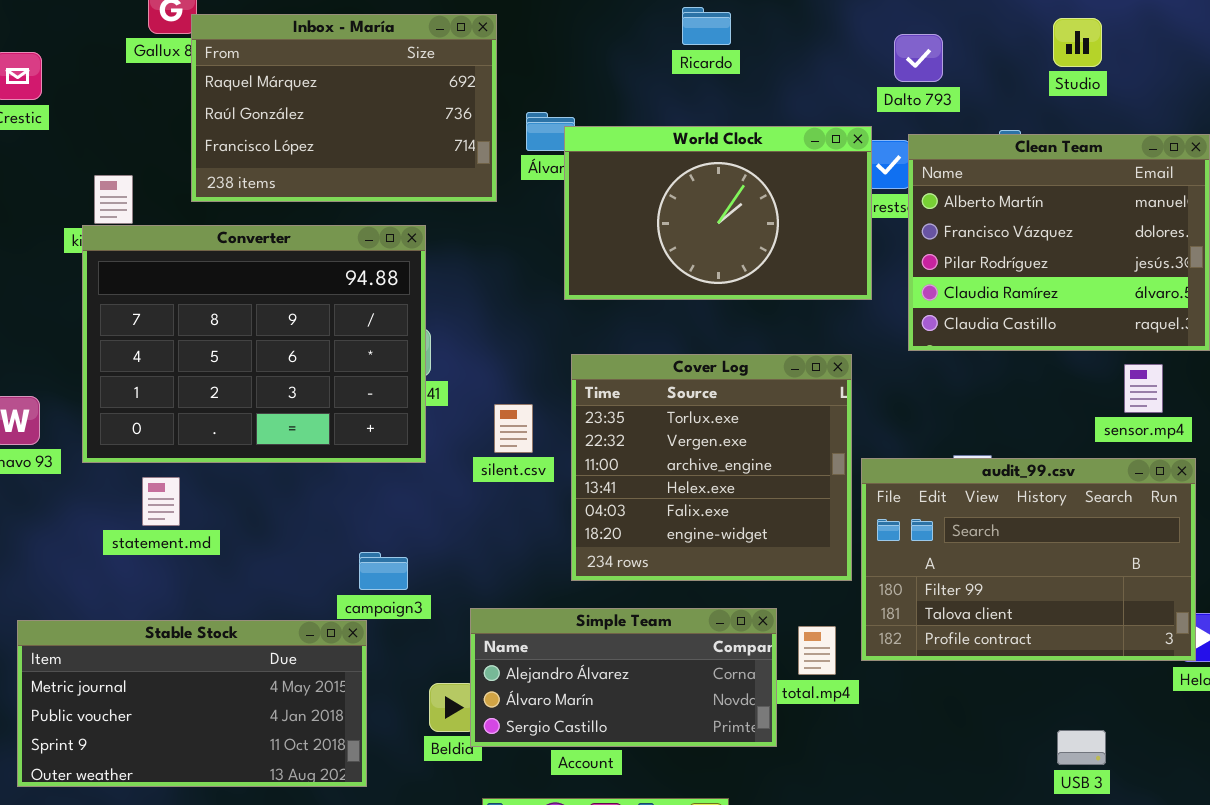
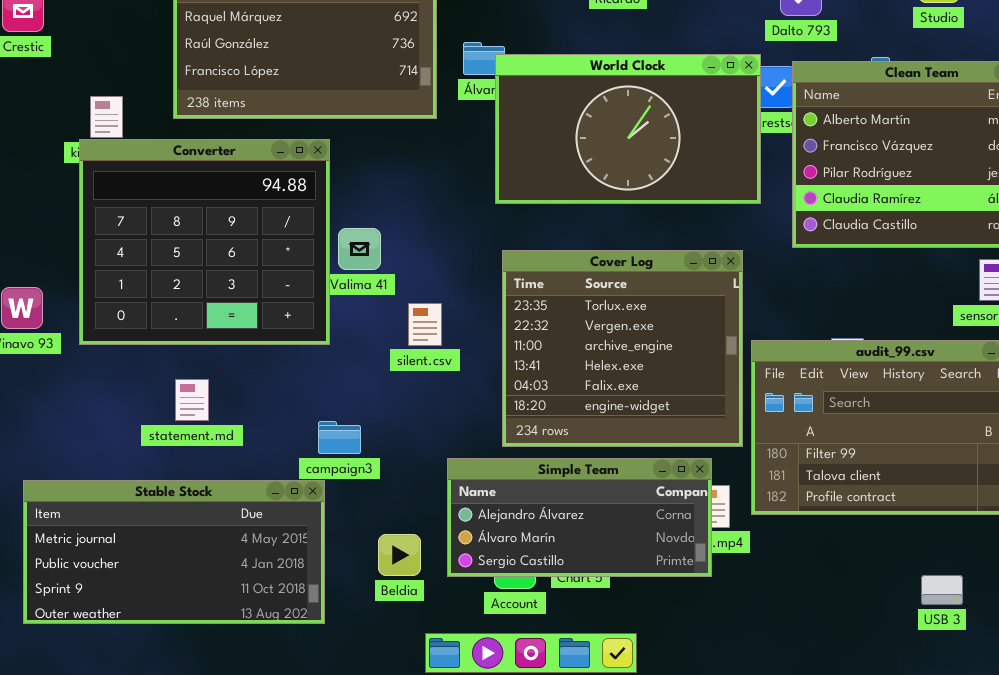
Converter: [82,225,426,463] -> [79,139,330,345], resized
silent.csv: [494,404,533,453] -> [408,303,442,346], moved
statement.md: [142,477,180,526] -> [175,379,209,421], moved
Simple Team: [470,608,777,747] -> [447,458,712,577], moved

